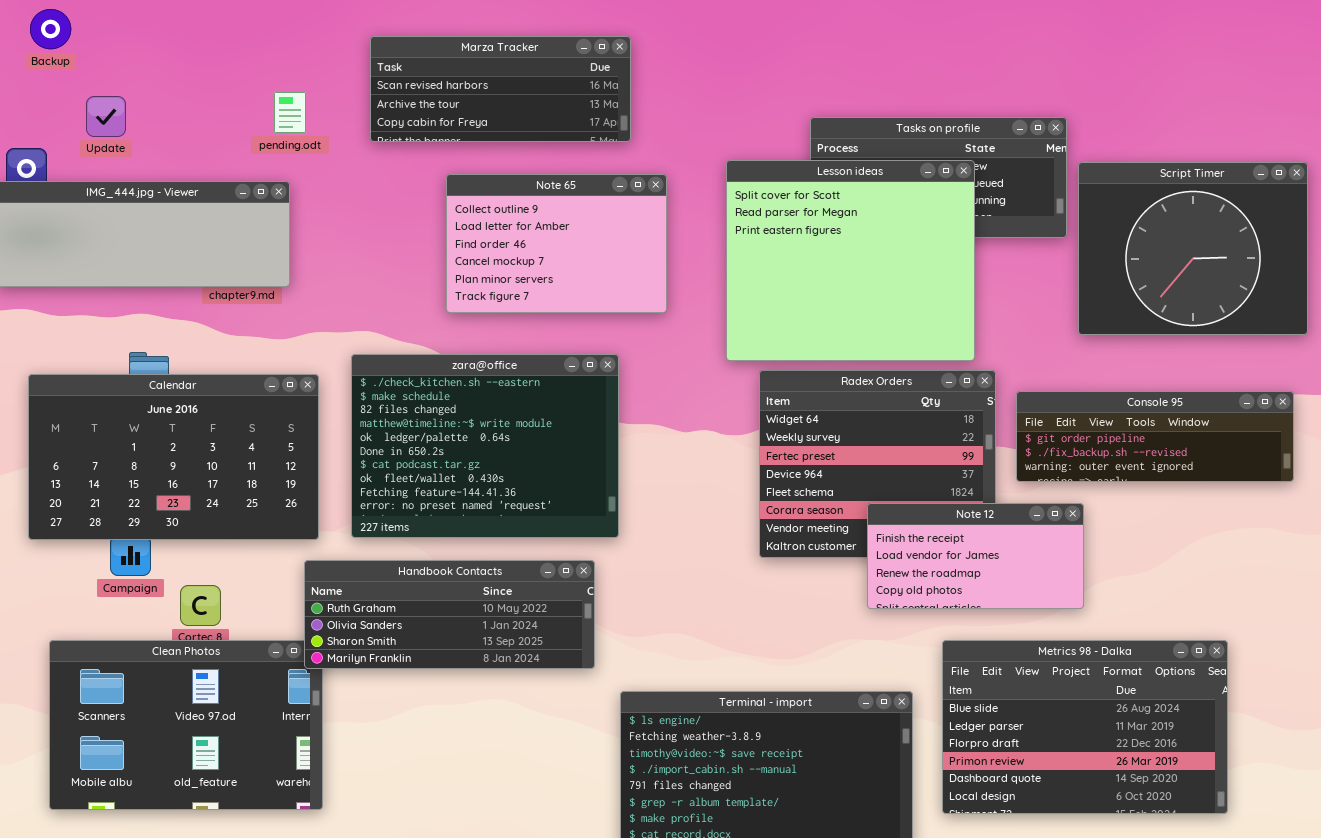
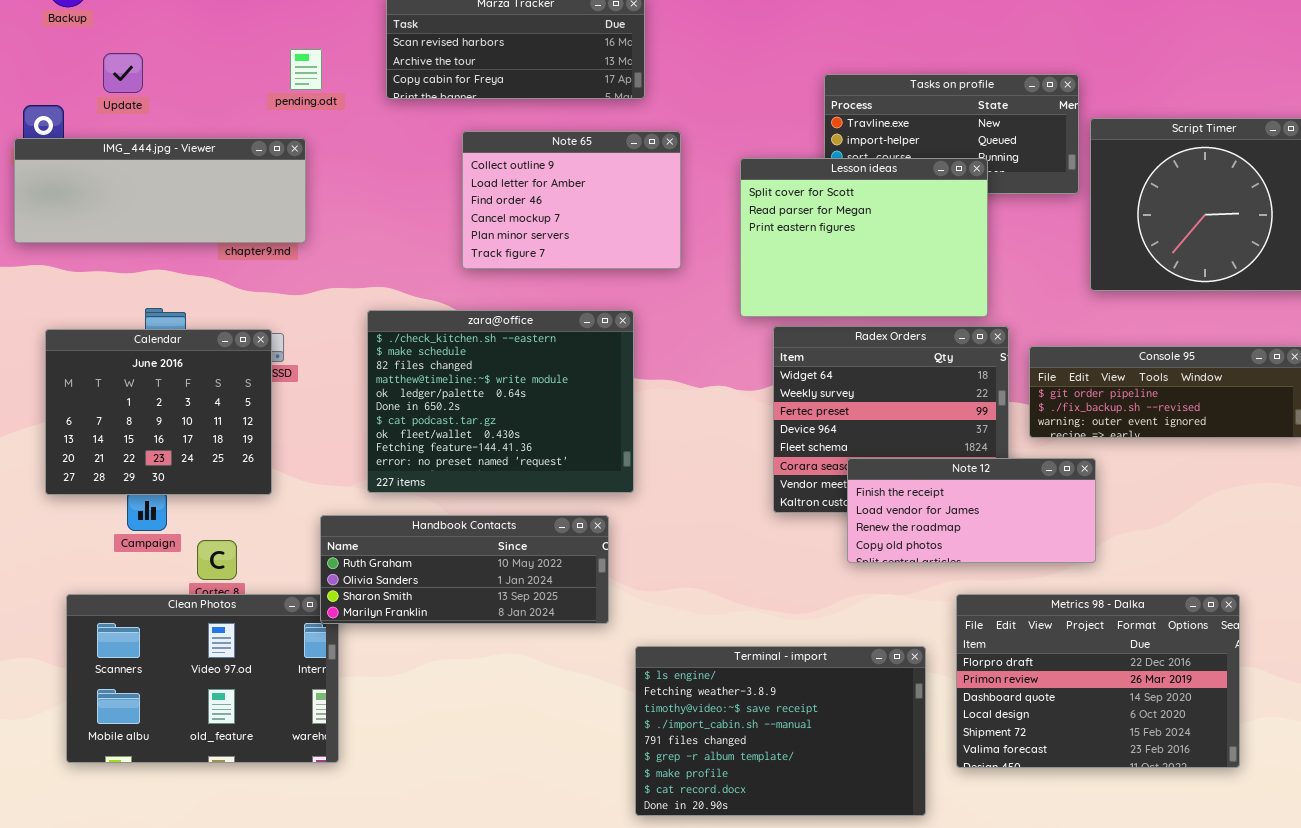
Lesson ideas: [726,160,975,361] -> [740,158,988,317], resized
Calendar: [28,374,319,540] -> [45,329,272,495], resized
Note 12: [867,503,1084,609] -> [847,458,1096,563], resized
Metrics 98 - Dalka: [942,640,1228,814] -> [956,594,1240,768], scrolled down 2 rows

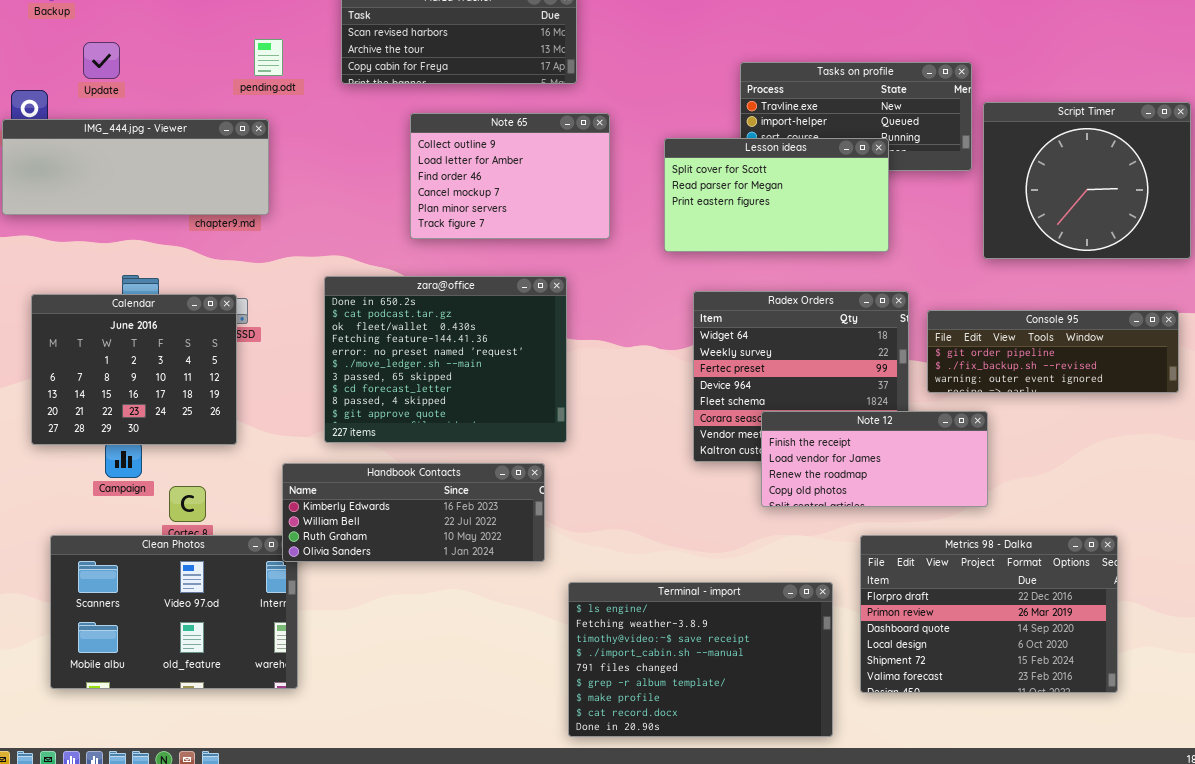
Lesson ideas: [740,158,988,317] -> [664,138,889,252], resized
zara@office: [367,310,634,493] -> [324,276,567,443], scrolled down 5 rows
Handbook Contacts: [320,515,609,624] -> [282,463,545,562], scrolled up 2 rows

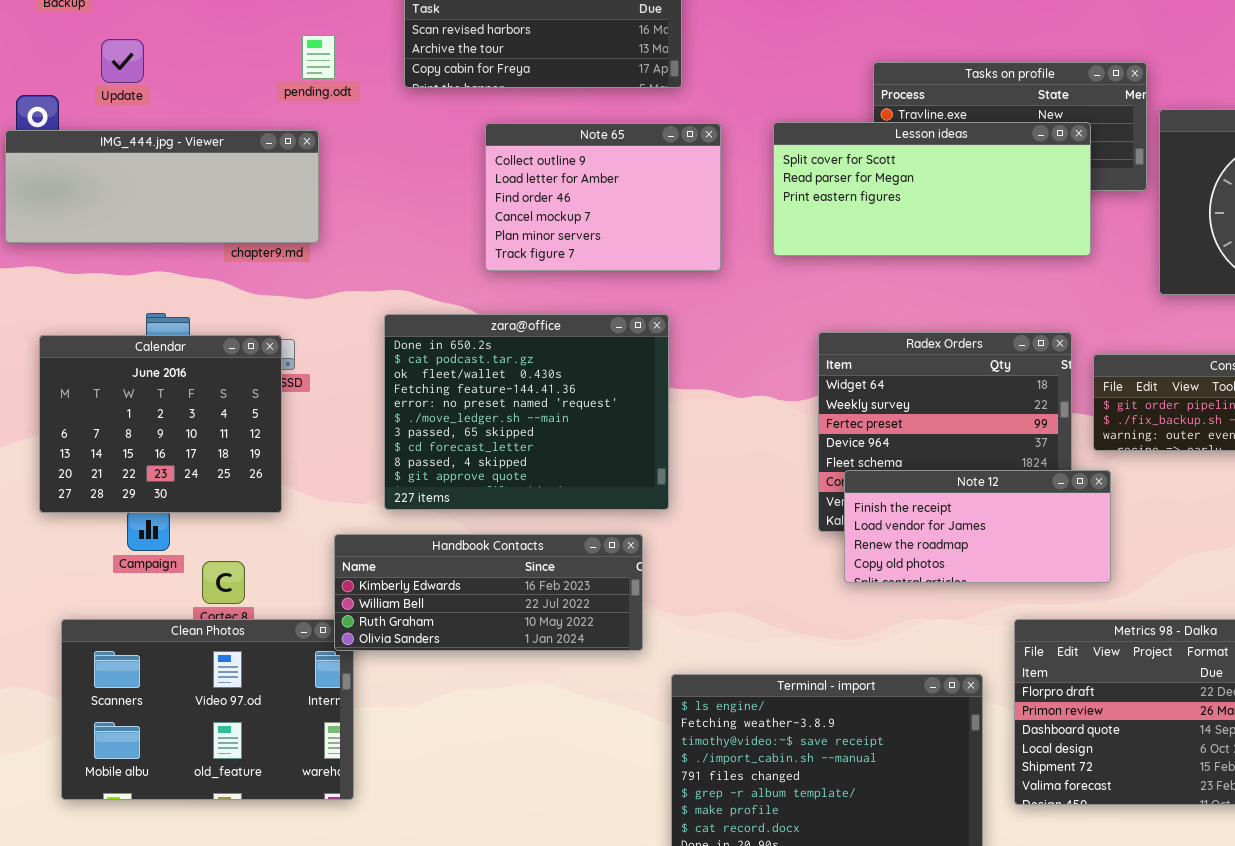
Lesson ideas: [664,138,889,252] -> [773,122,1091,256], moved, resized
Note 12: [761,411,988,507] -> [844,470,1111,583], moved

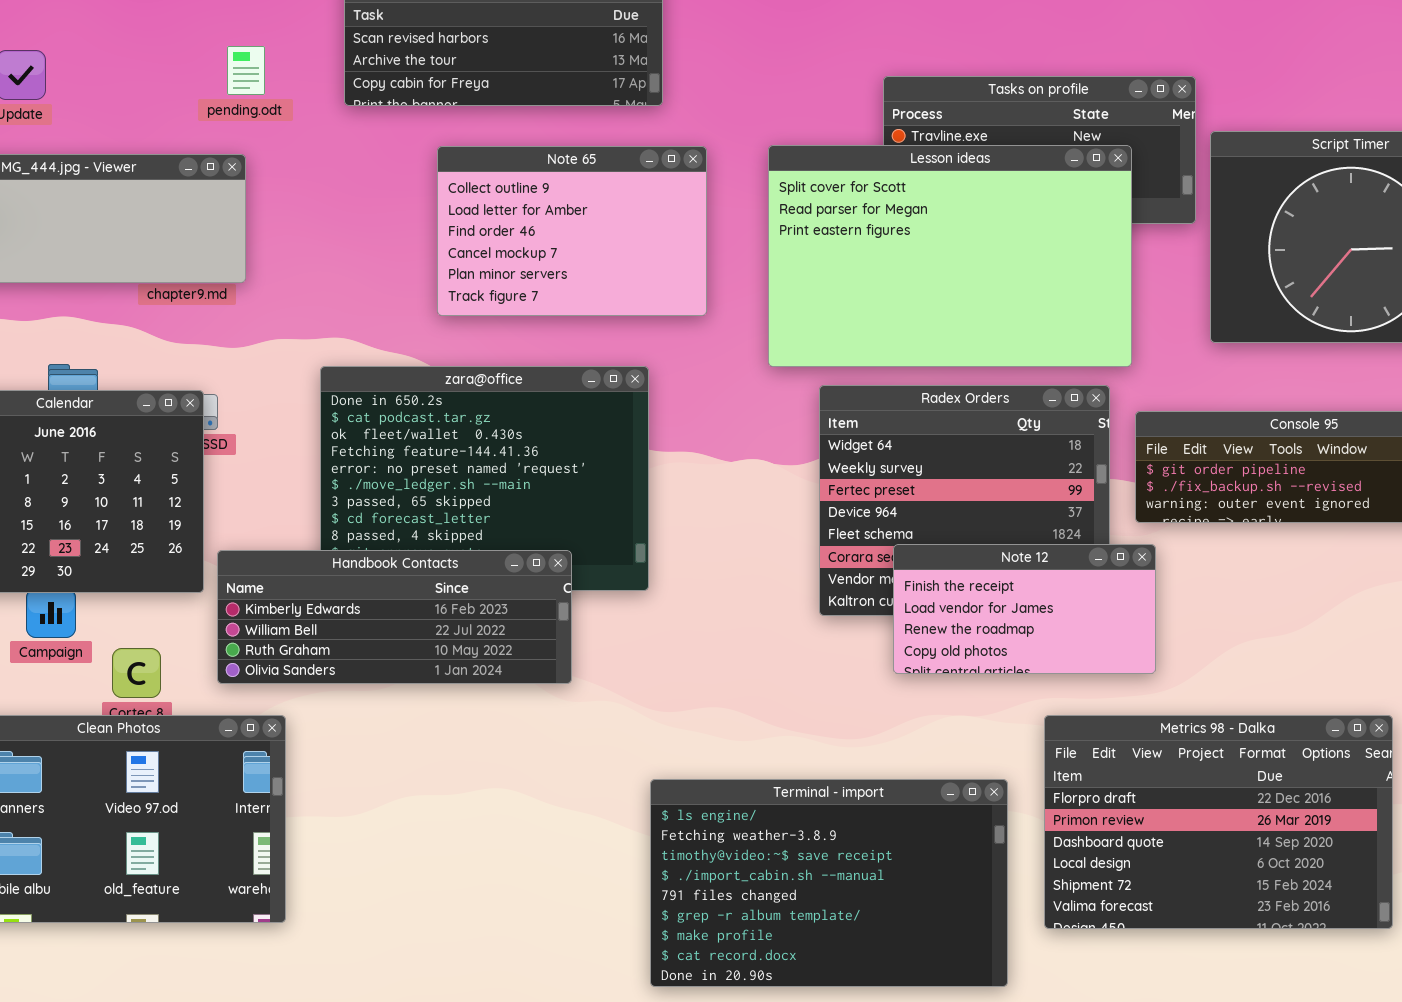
Lesson ideas: [773,122,1091,256] -> [768,145,1132,367], resized
Note 12: [844,470,1111,583] -> [893,544,1156,674], resized
Handbook Contacts: [334,534,643,651] -> [217,550,572,684], moved

